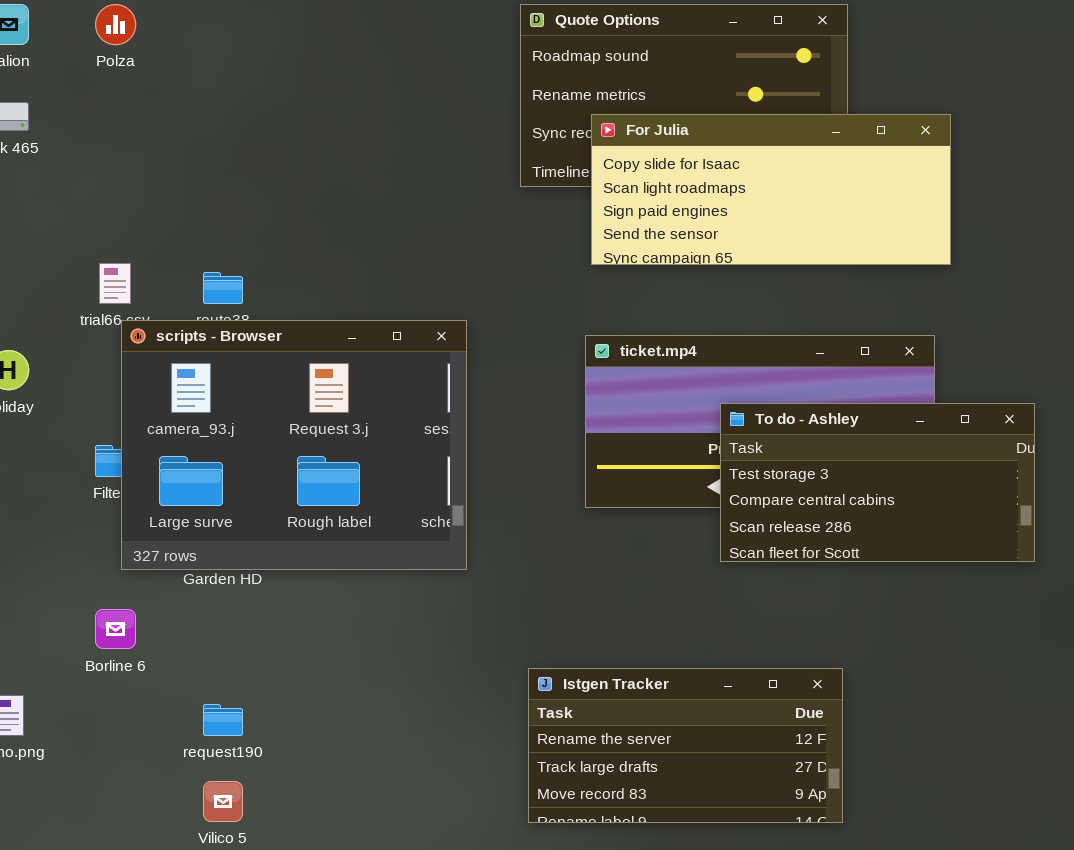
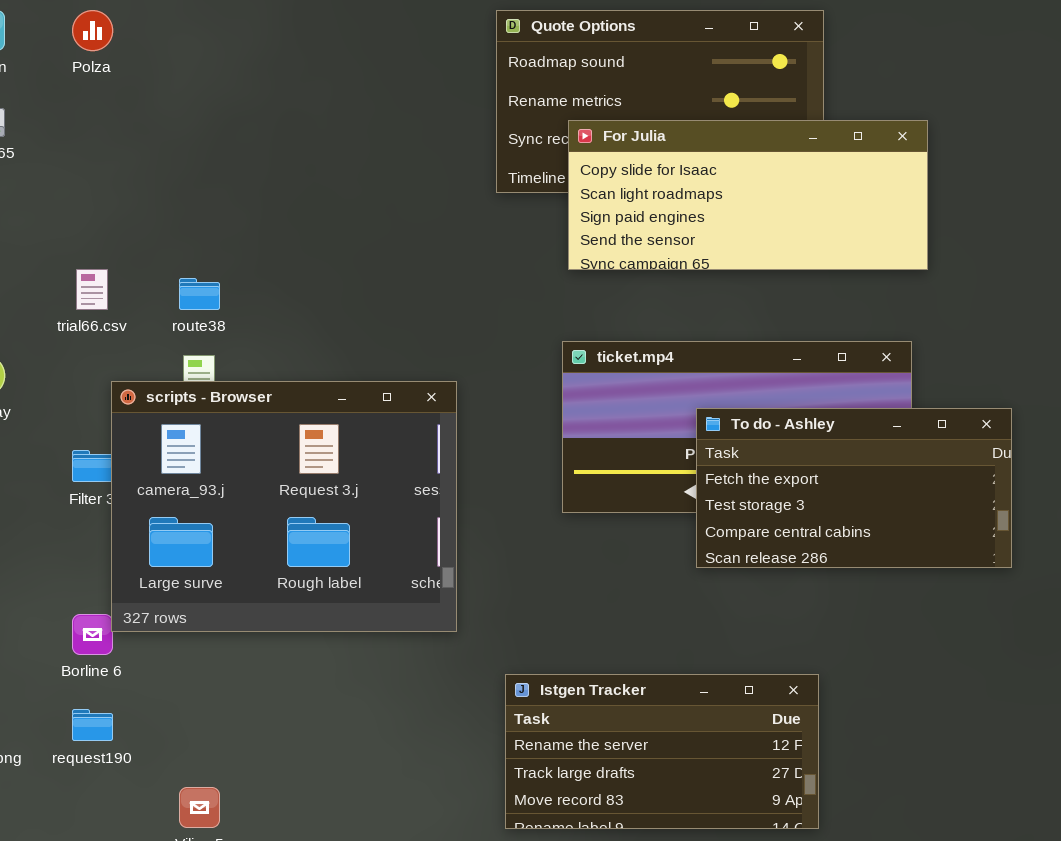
scripts - Browser: [121,320,467,570] -> [111,381,457,632], moved
To do - Ashley: [720,403,1035,562] -> [696,408,1012,568], scrolled up 1 row
request190: [203,704,243,736] -> [72,709,113,741], moved

